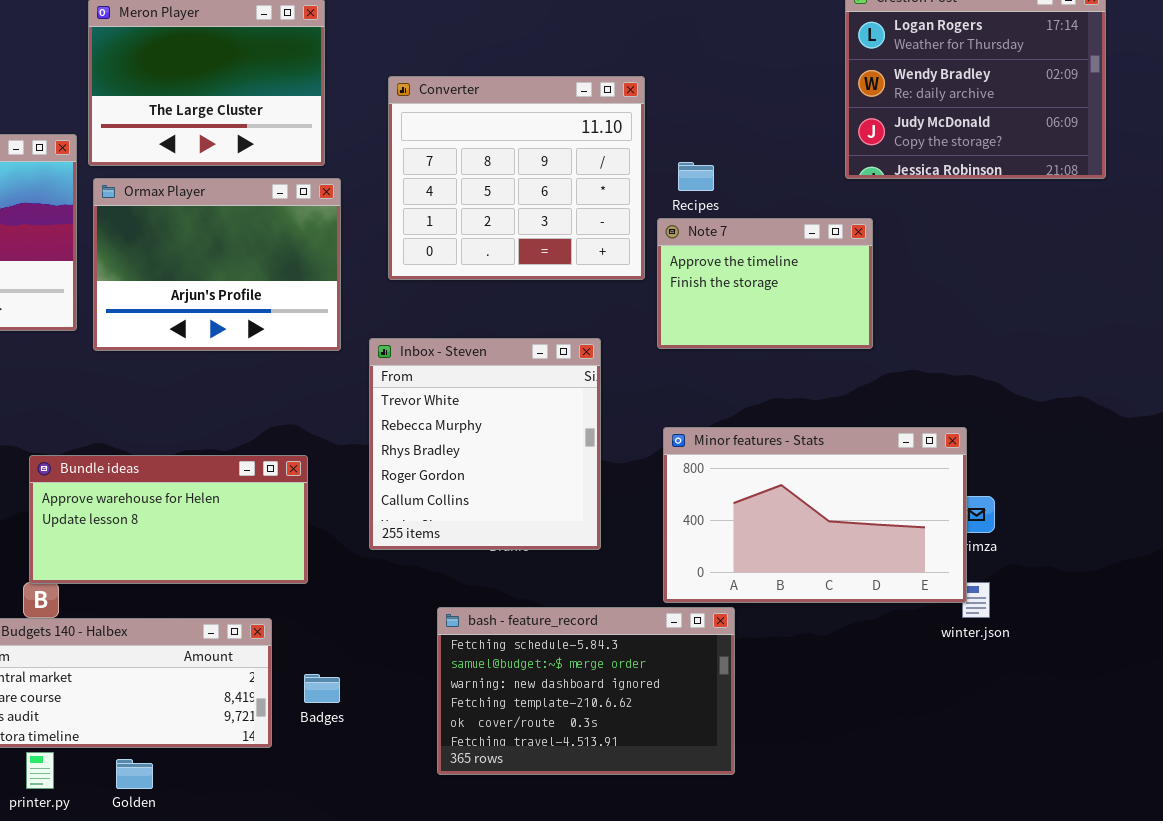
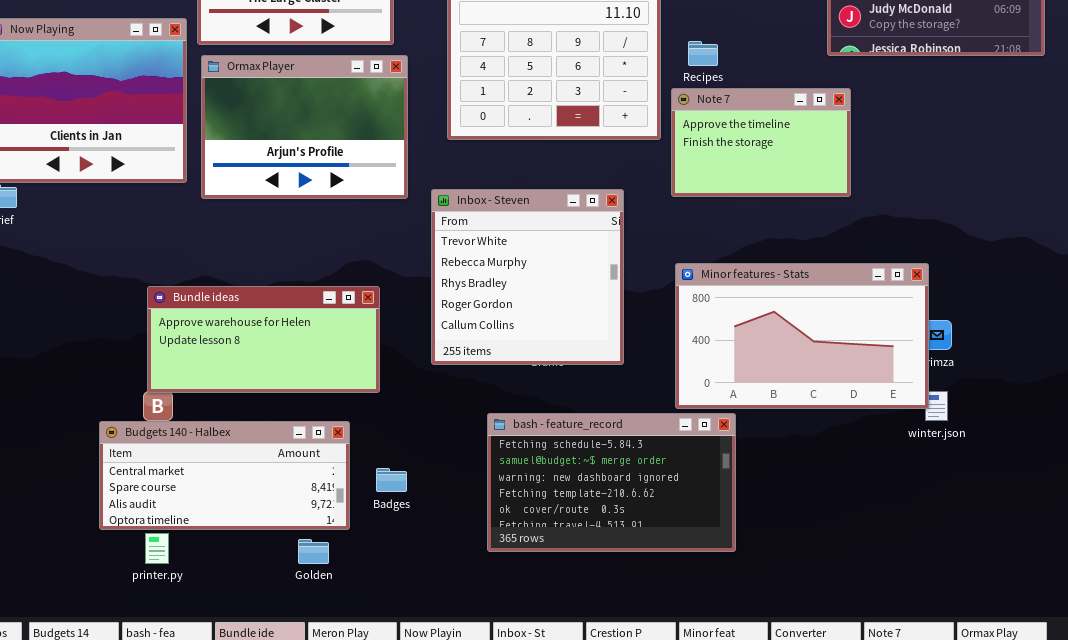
Golden: [116,759,153,789] -> [298,539,329,564], moved

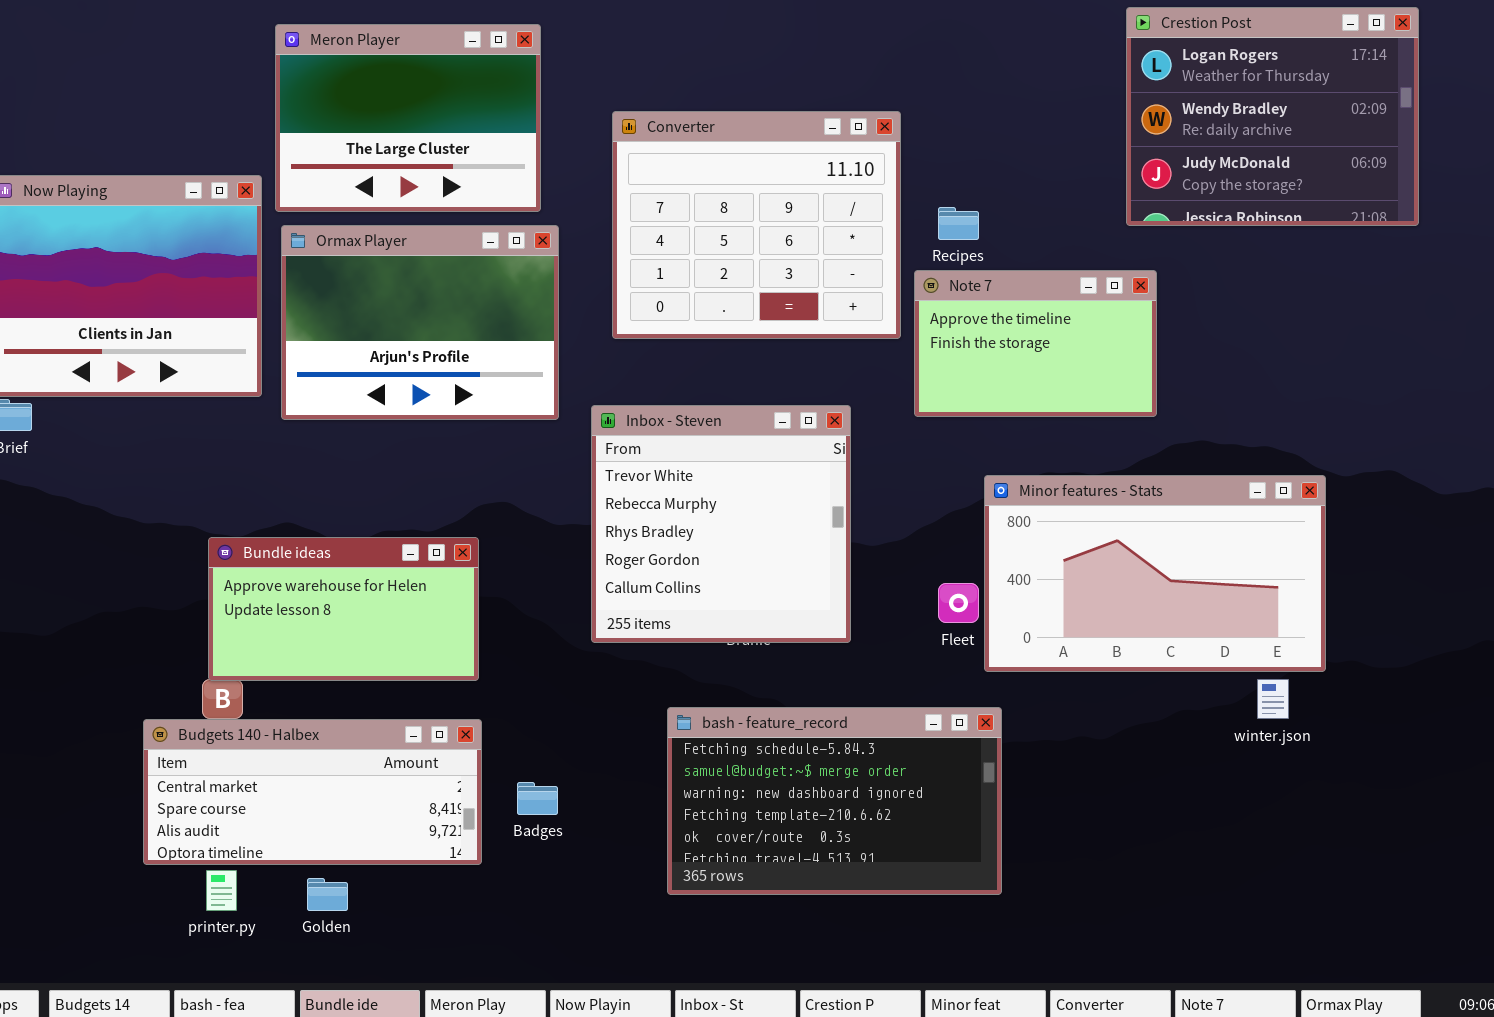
Minor features - Stats: [675,263,929,409] -> [984,475,1326,672], moved
Bundle ideas: [147,286,380,393] -> [208,537,479,681], resized
Golden: [298,539,329,564] -> [307,878,348,911], moved

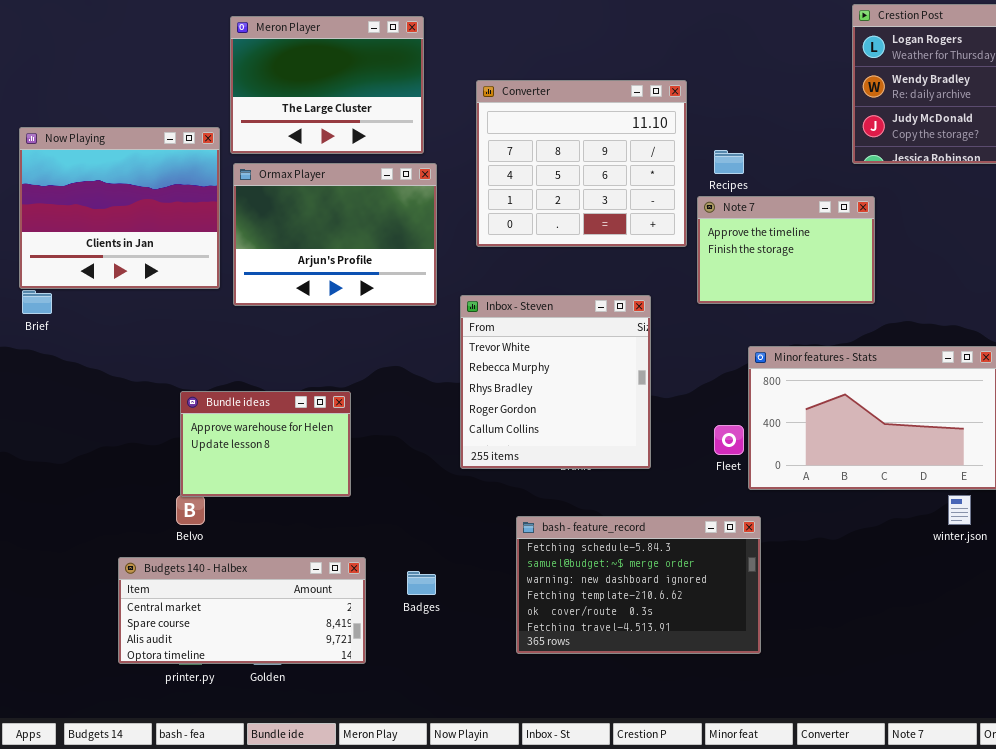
Bundle ideas: [208,537,479,681] -> [180,391,351,497], resized
Budgets 140 - Halbex: [143,719,482,865] -> [118,557,366,664], moved

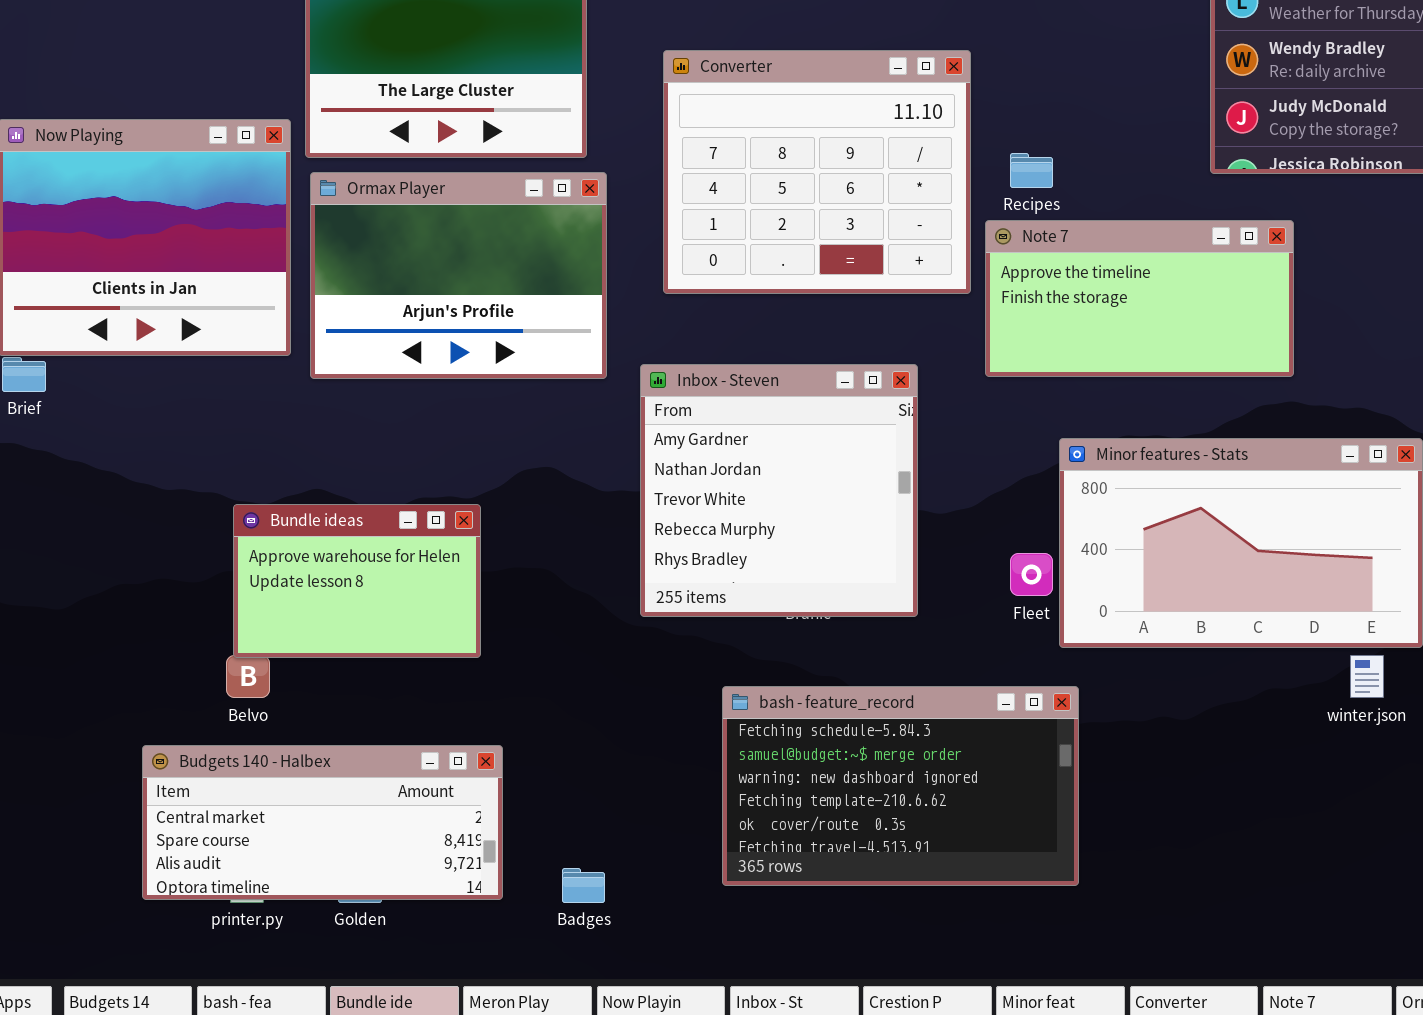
Note 7: [697,196,875,304] -> [985,220,1294,377], resized
Inbox - Steven: [460,295,651,469] -> [640,364,918,617], scrolled up 2 rows
Badges: [407,571,436,595] -> [562,868,605,903], moved

